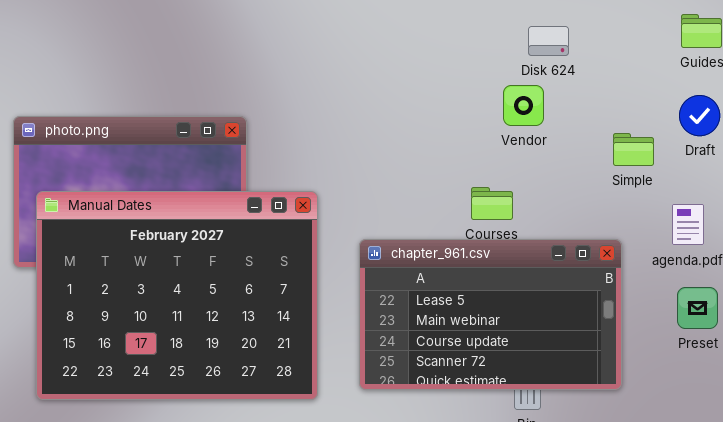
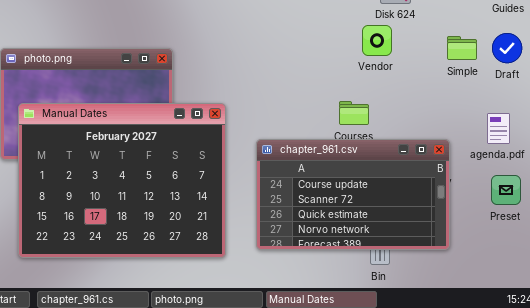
Simple: [613,133,654,166] -> [447,36,477,60], moved
chapter_961.csv: [359,239,622,390] -> [256,139,450,250], scrolled down 2 rows

